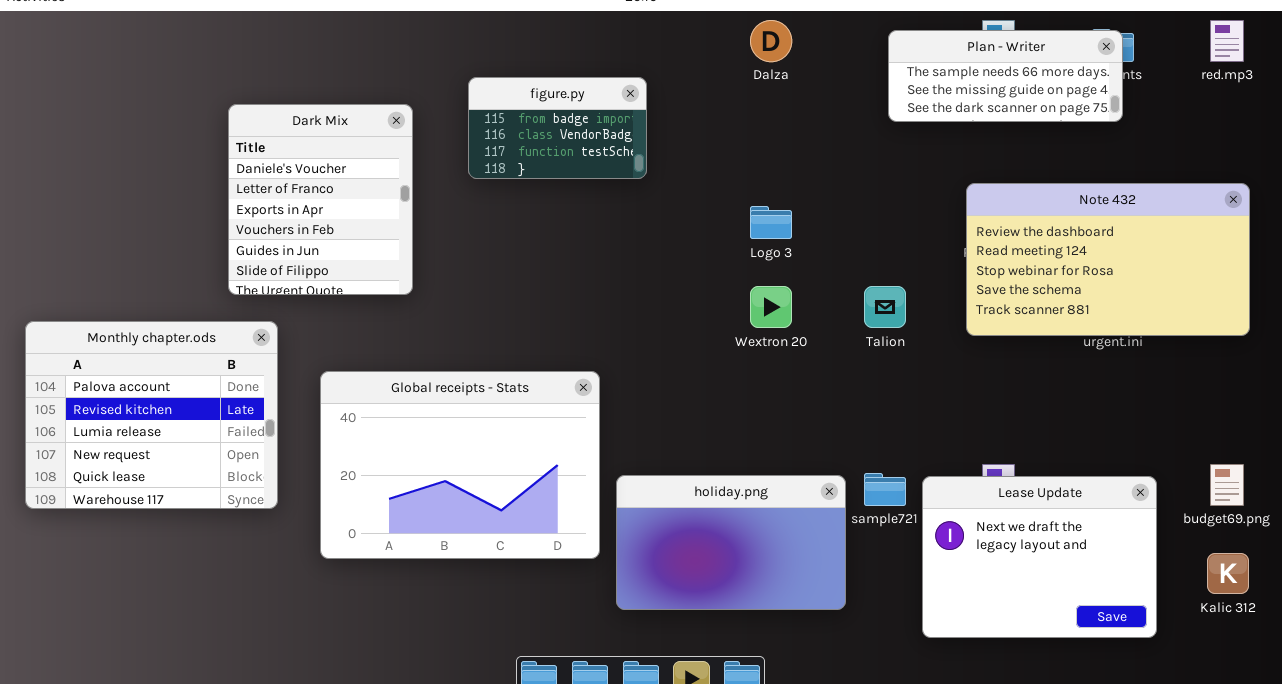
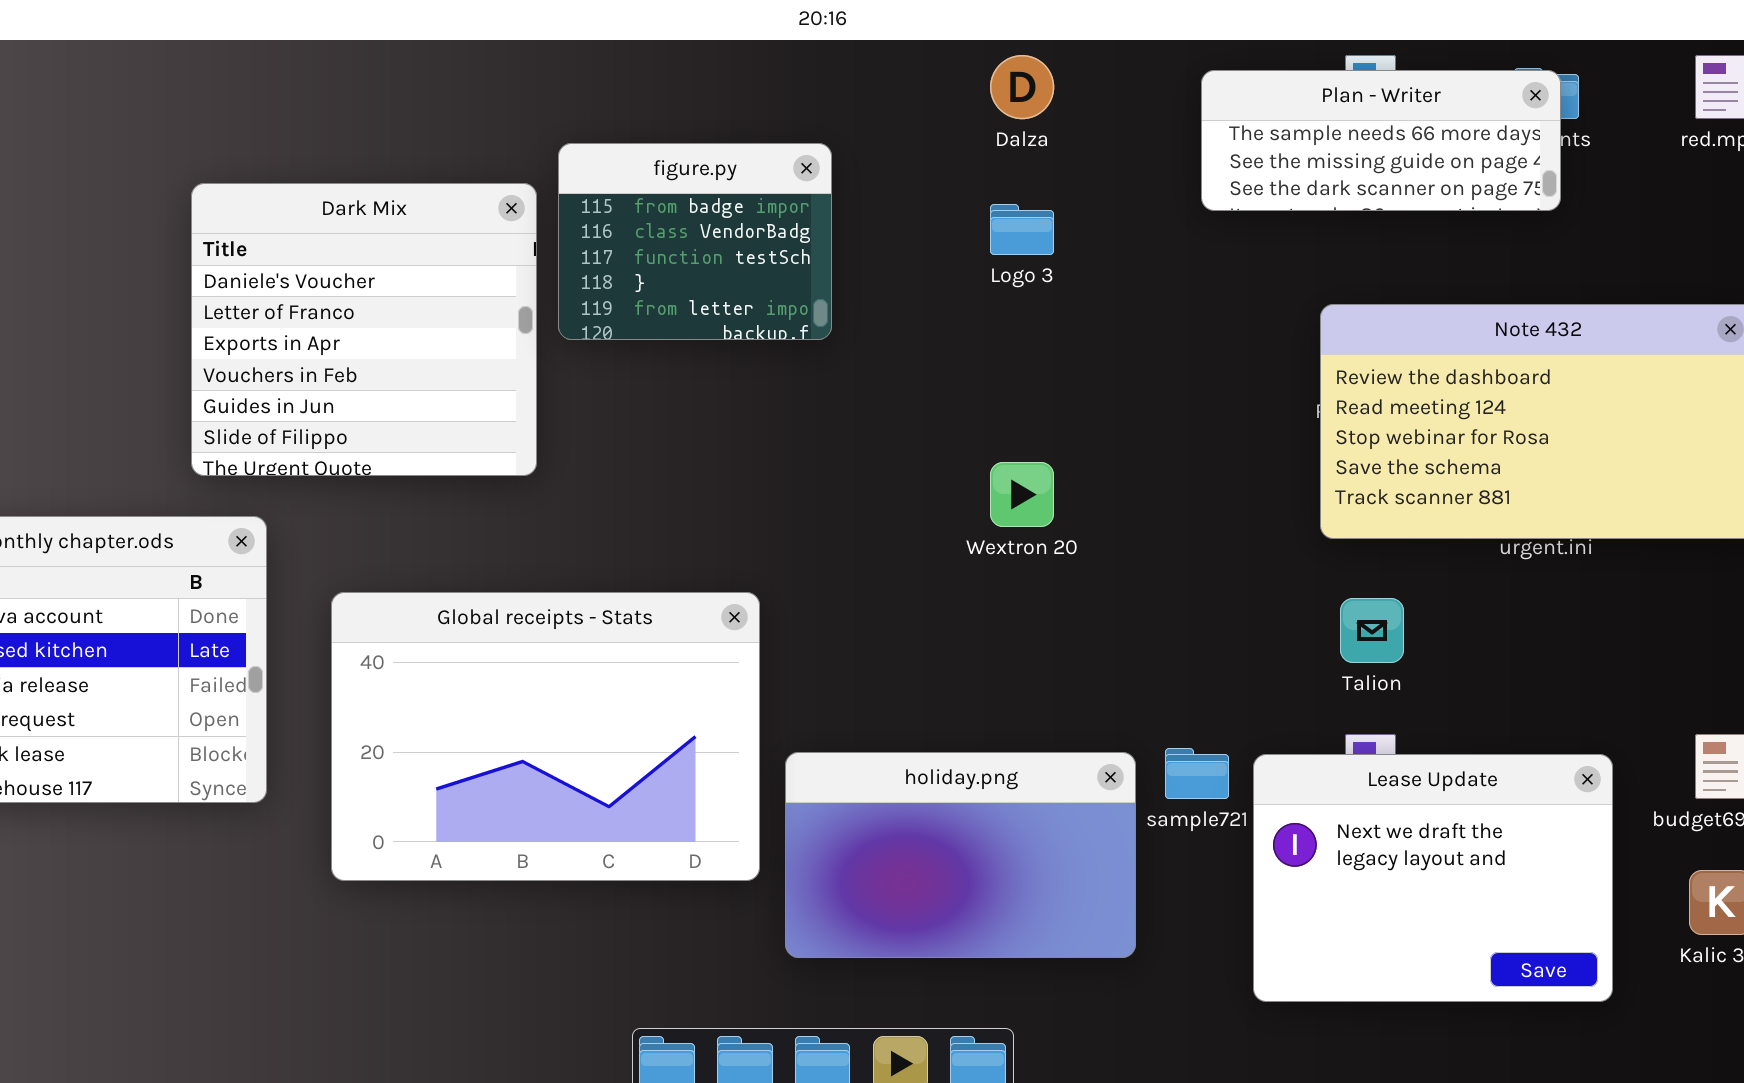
figure.py: [468,77,647,179] -> [558,143,832,340], resized
Dark Mix: [228,104,413,295] -> [191,183,537,476], resized
Logo 3: [750,206,792,239] -> [990,204,1054,255], moved
Talion: [864,286,906,328] -> [1340,598,1404,663], moved

